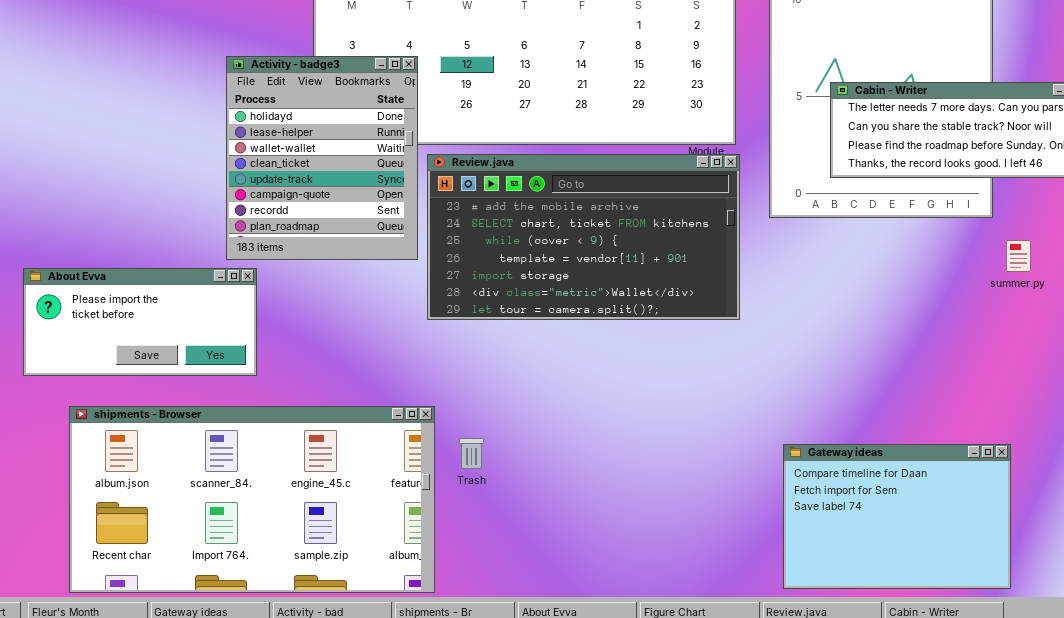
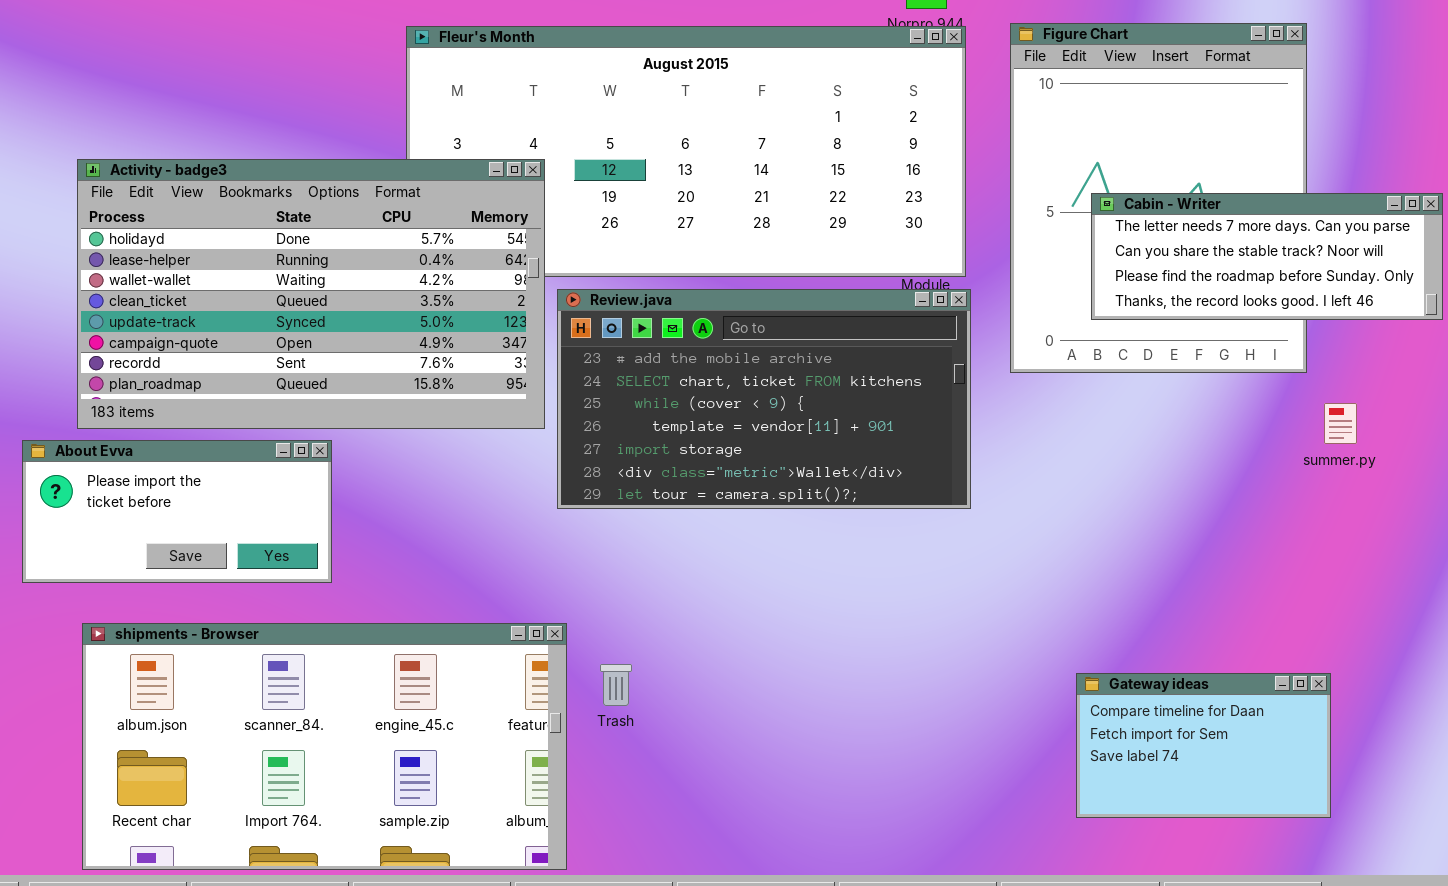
Activity - badge3: [226,56,418,260] -> [77,159,545,429], resized
Gateway ideas: [783,444,1011,589] -> [1076,673,1331,818], resized

